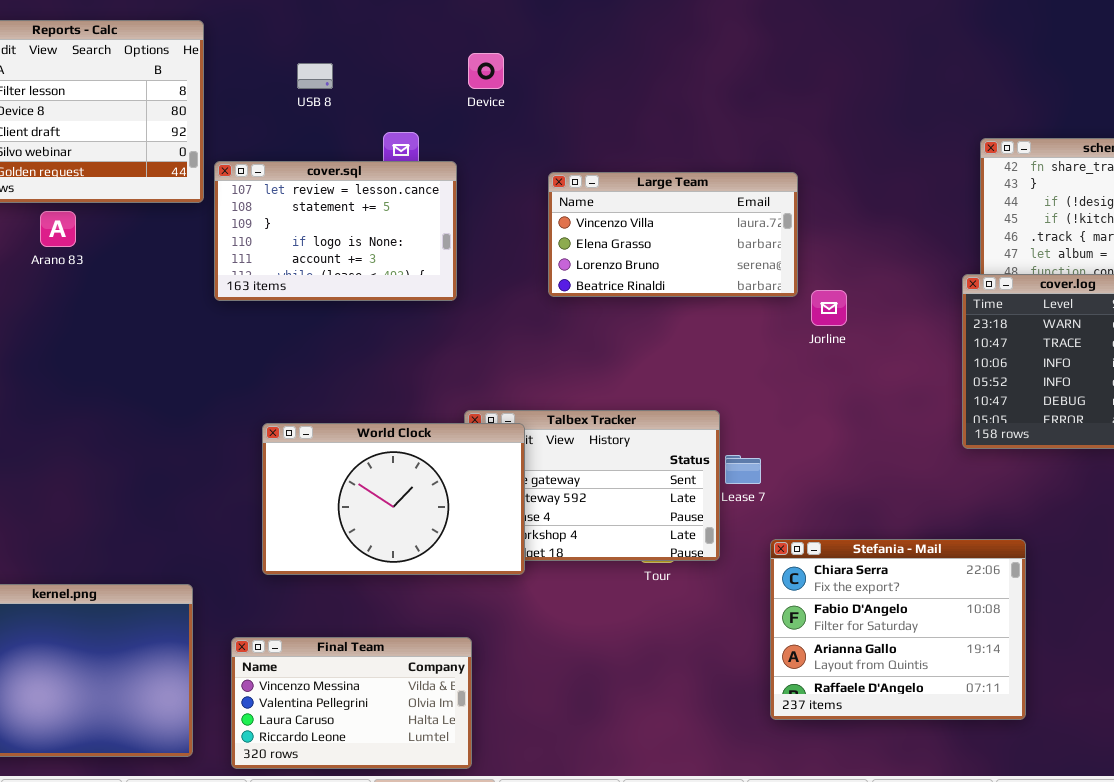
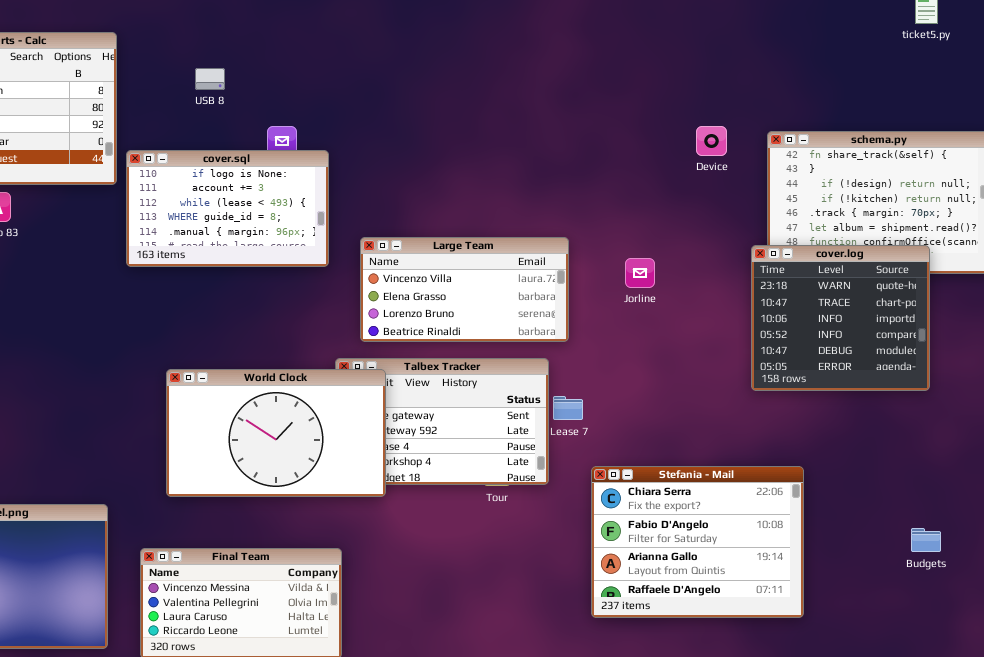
Device: [468,53,504,89] -> [696,126,727,156], moved
cover.sql: [214,161,457,301] -> [126,150,329,267], scrolled down 3 rows
Large Team: [548,172,798,297] -> [360,237,569,342], moved

